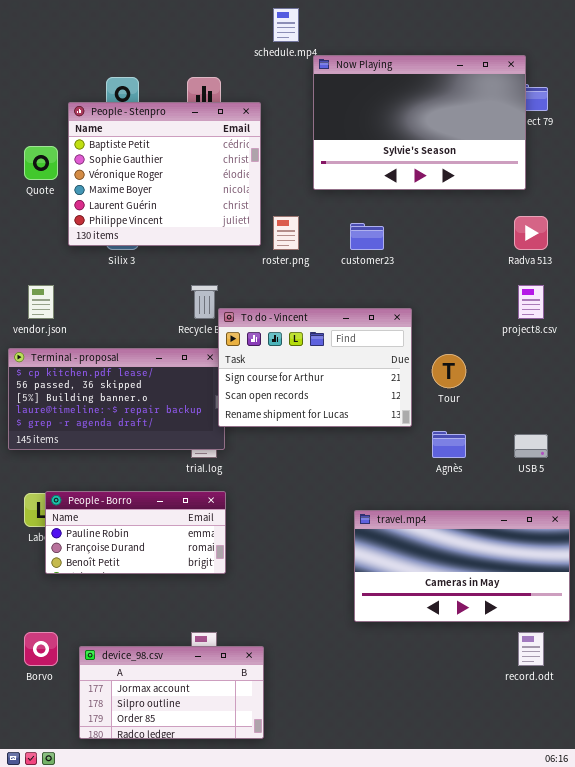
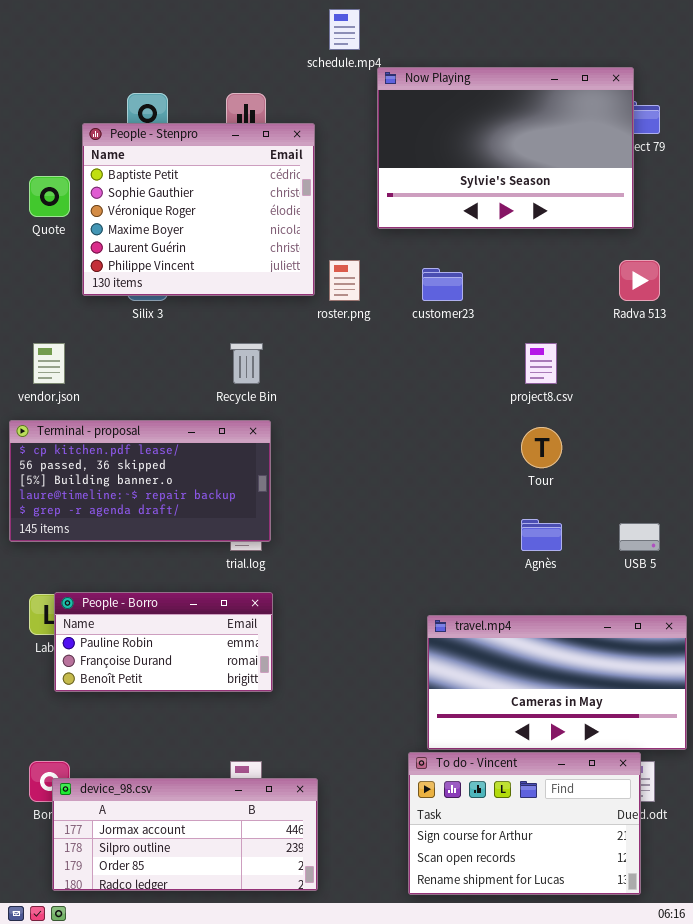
project8.csv: [518,285,544,319] -> [525,343,557,384], moved
To do - Vincent: [218,308,412,427] -> [408,752,641,895], moved
device_98.csv: [79,646,264,739] -> [52,778,318,891], resized

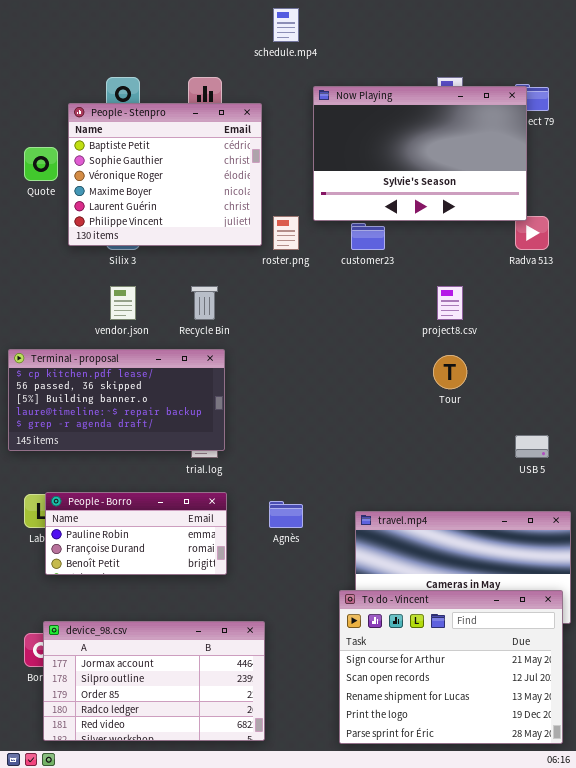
Now Playing: [377,67,634,229] -> [313,86,527,221], moved
vendor.json: [33,343,65,384] -> [110,286,136,320], moved
Agnès: [521,519,562,551] -> [269,501,303,528], moved
To do - Vincent: [408,752,641,895] -> [339,590,563,744], resized
device_98.csv: [52,778,318,891] -> [43,621,265,741], resized

